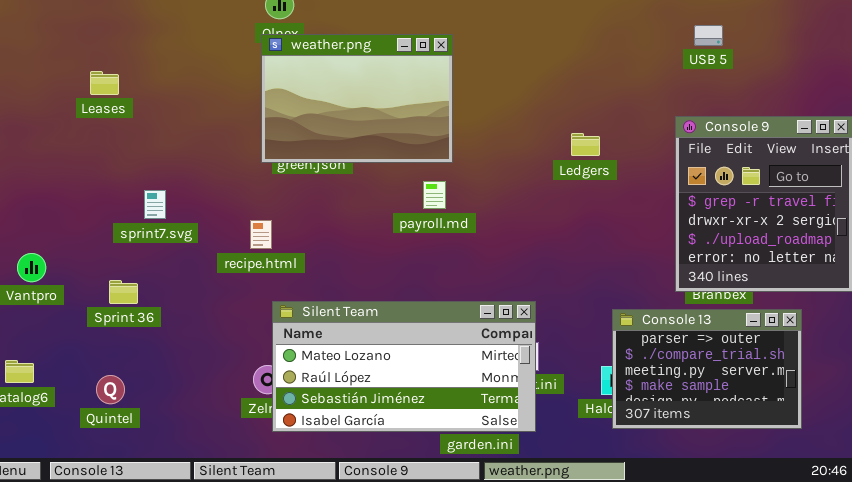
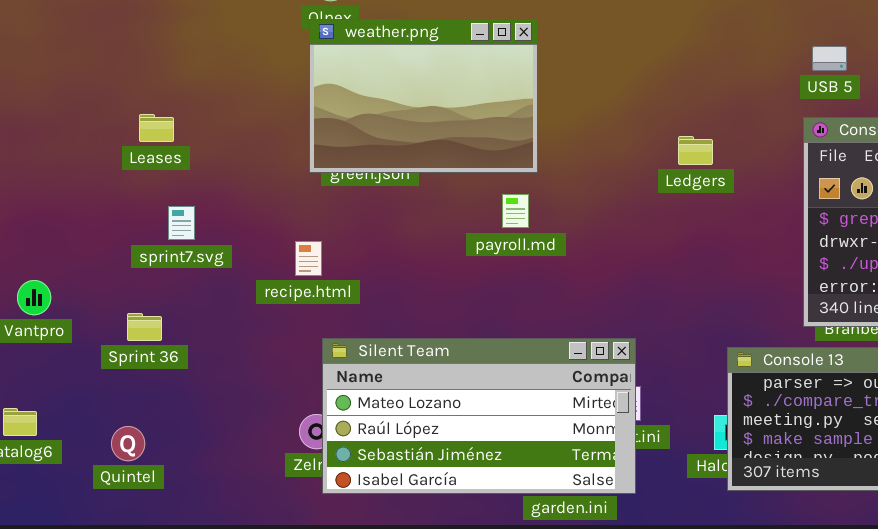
USB 5: [694,25,723,46] -> [812,46,847,71], moved
Leases: [90,71,119,95] -> [139,114,174,142], moved

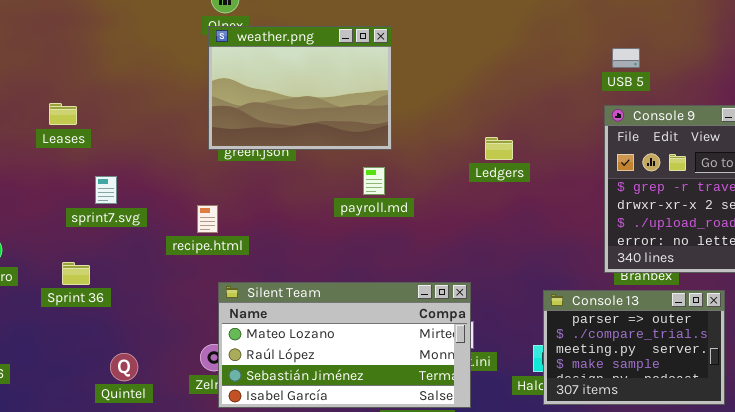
Leases: [139,114,174,142] -> [49,103,77,125], moved
Ledgers: [678,136,713,165] -> [485,137,513,160], moved
Quintel: [111,426,145,461] -> [110,353,138,381], moved

